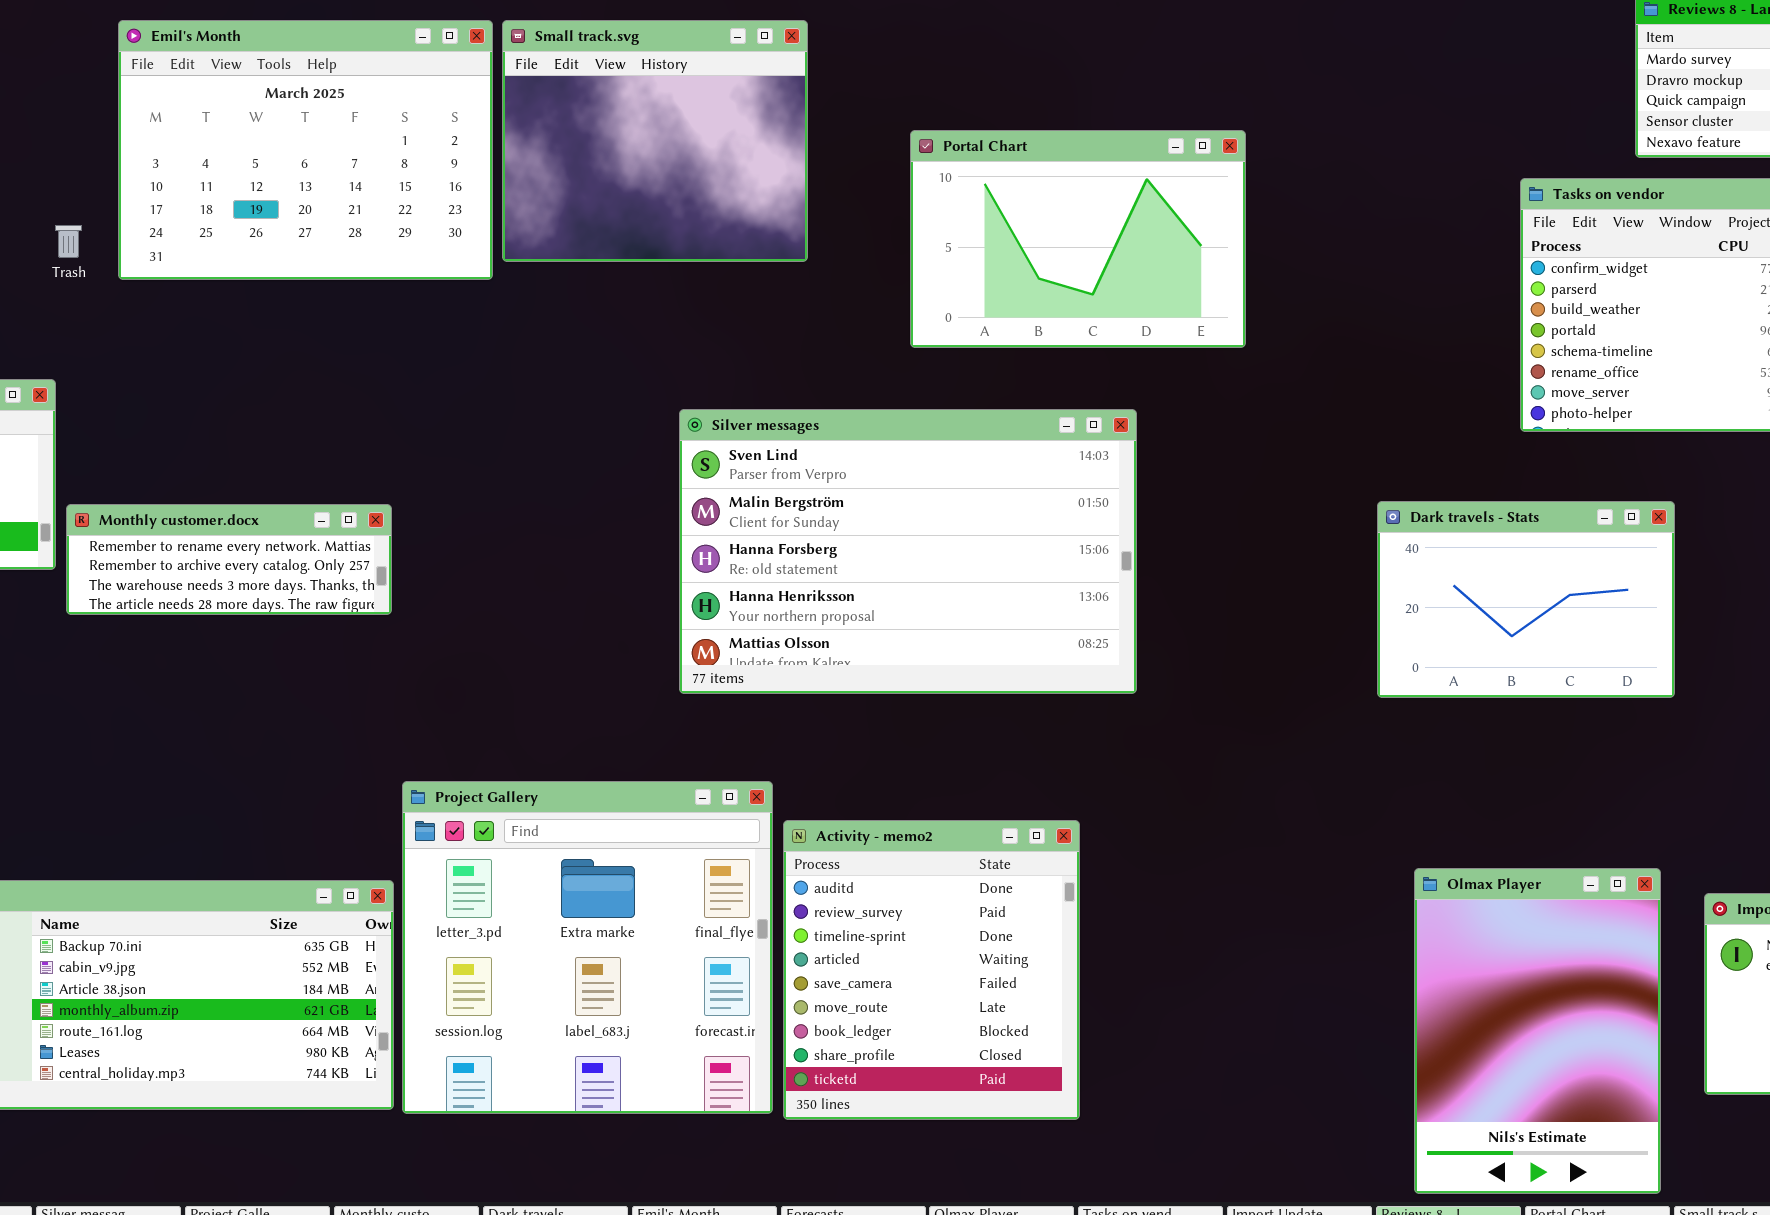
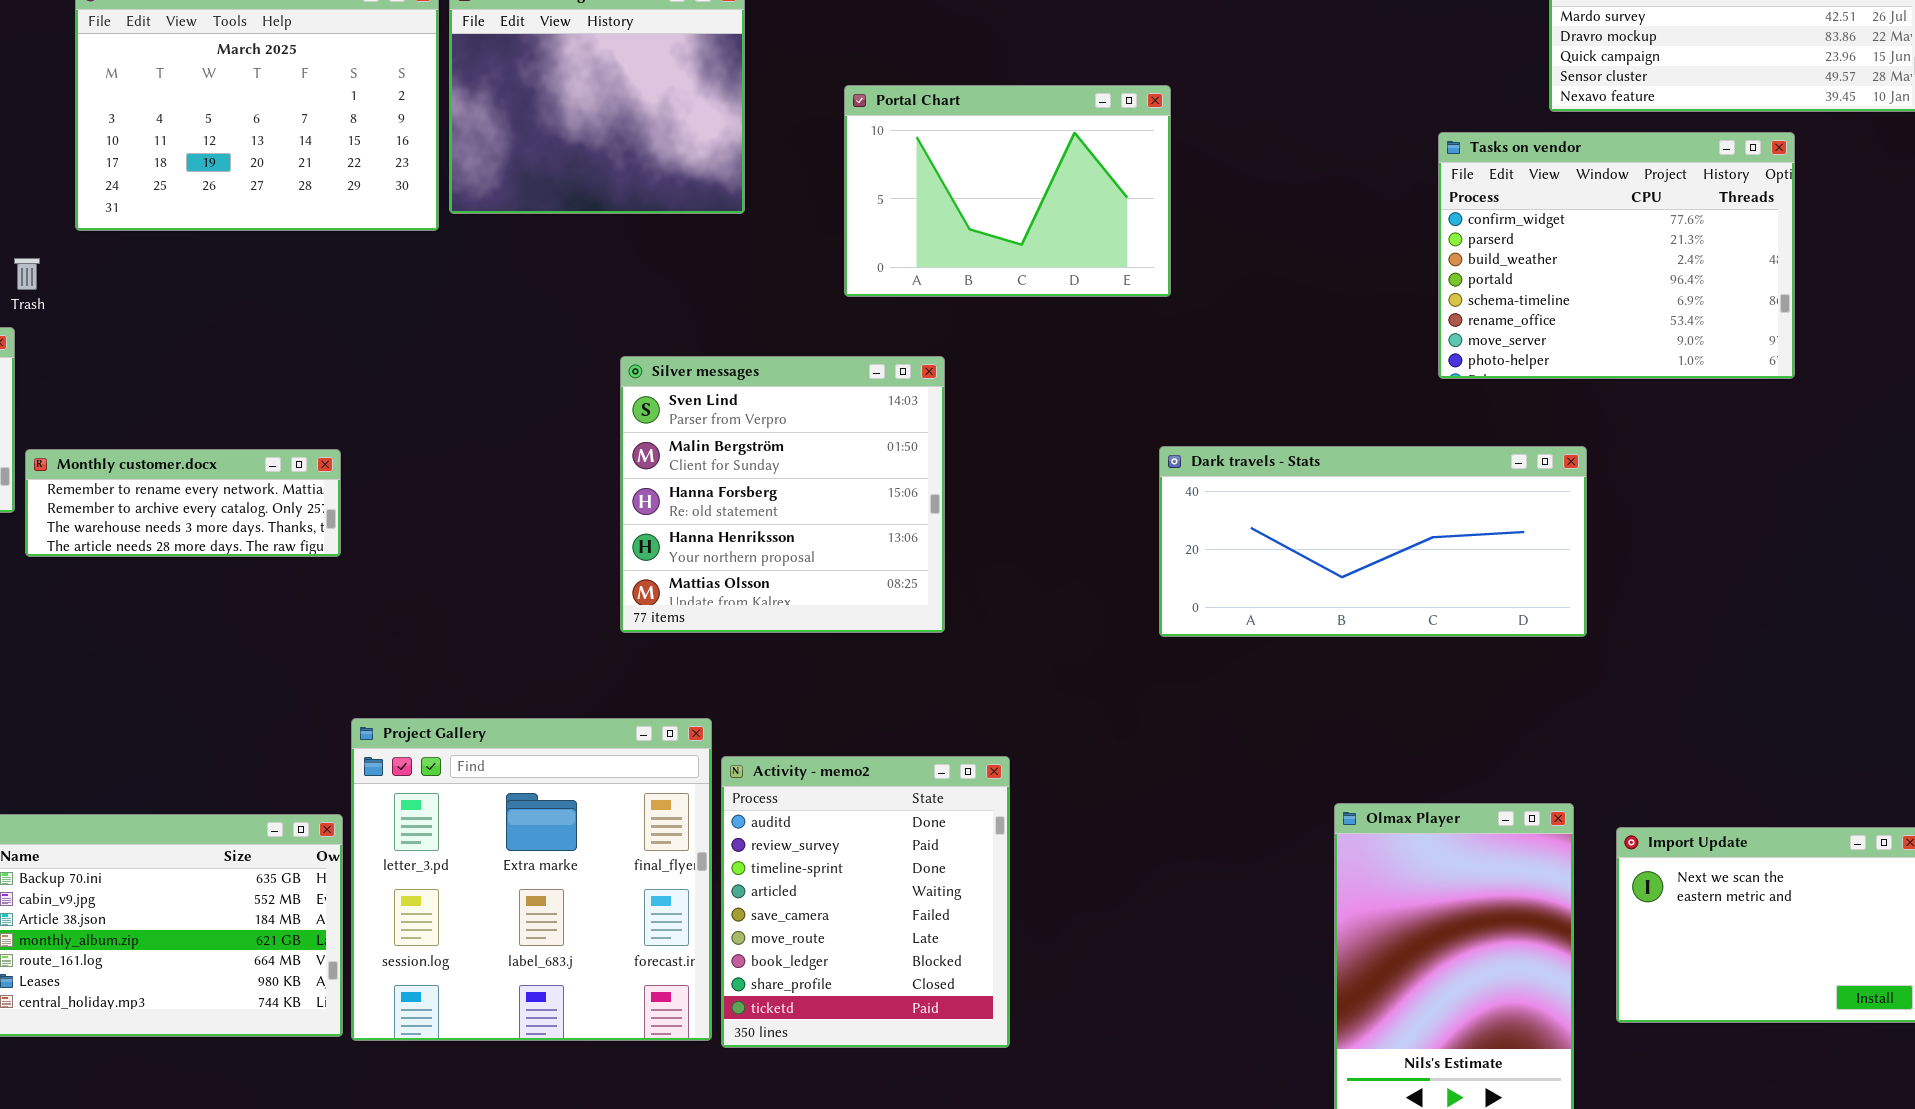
Trash: [55,225,82,258] -> [14,258,40,290], moved
Silver messages: [679,409,1137,694] -> [620,356,945,633], resized
Dark travels - Stats: [1377,501,1675,698] -> [1159,446,1587,637], resized

